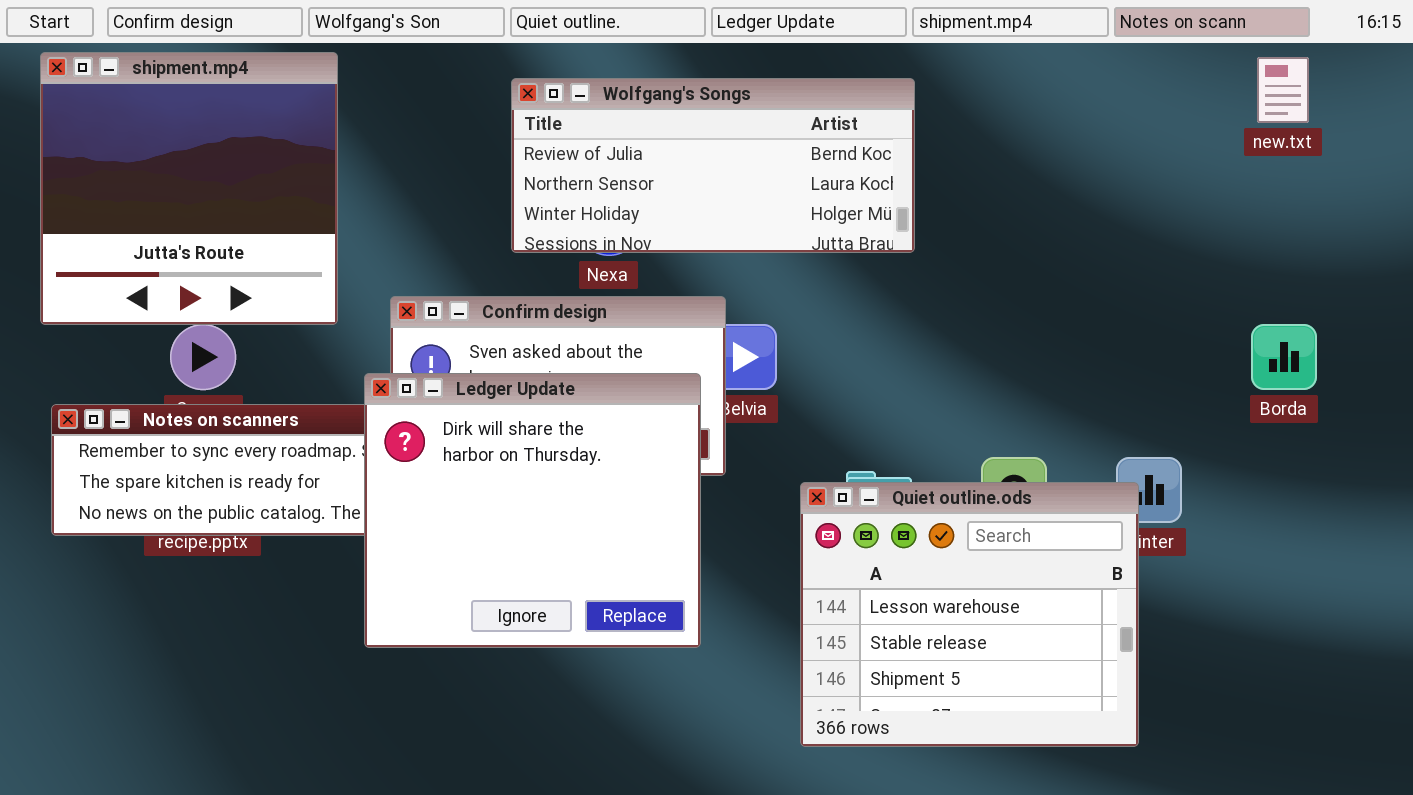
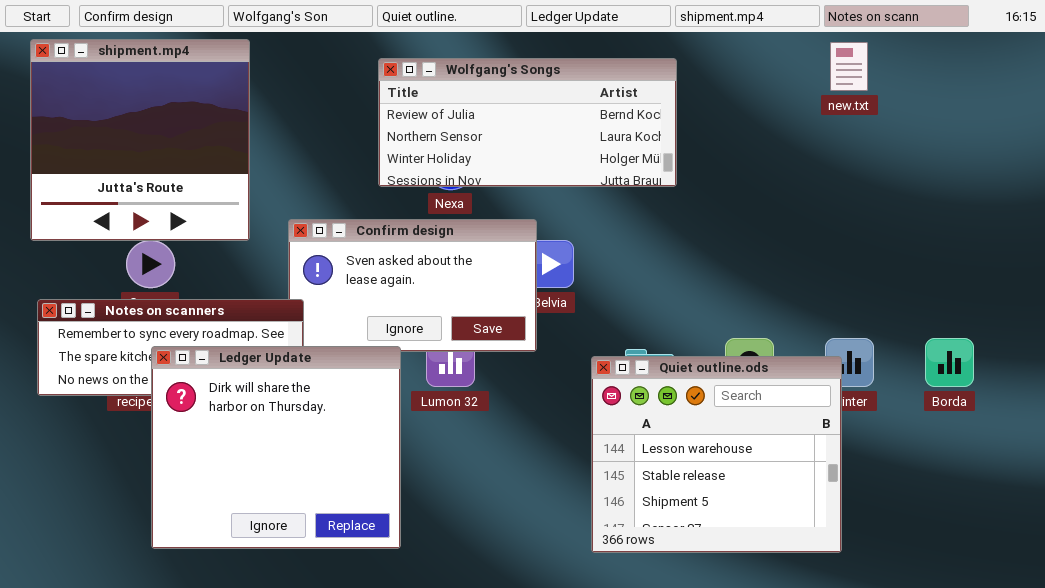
new.txt: [1257,57,1309,123] -> [830,42,868,91], moved
Borda: [1251,324,1317,390] -> [925,338,974,387], moved
Ledger Update: [364,373,701,648] -> [151,346,401,549], moved

